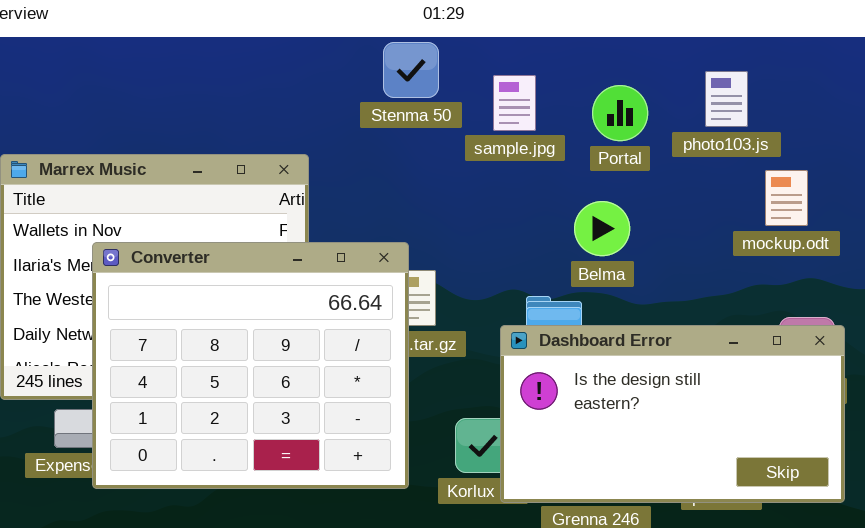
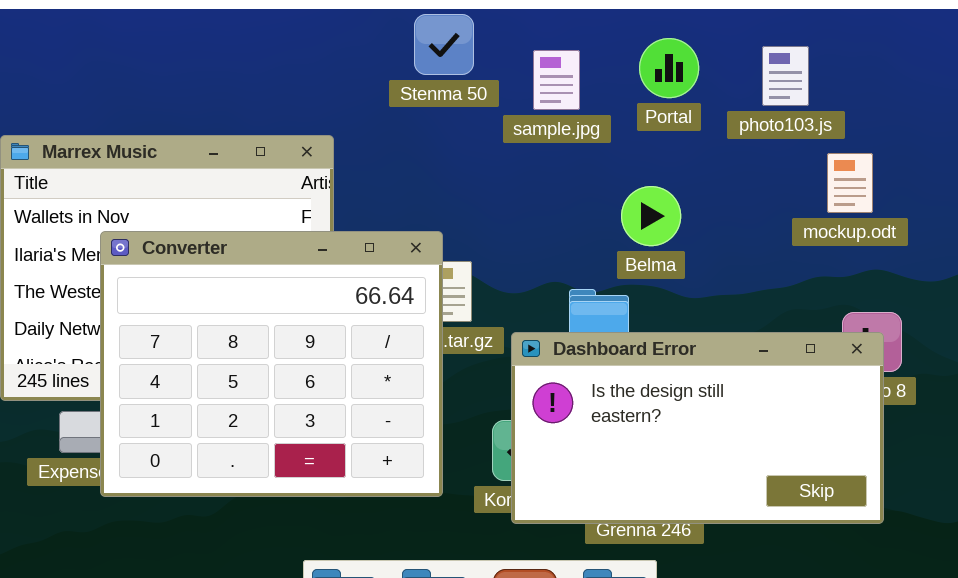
Portal: [592,85,648,141] -> [639,38,699,98], moved
Dashboard Error: [500,325,845,503] -> [511,332,884,524], moved

